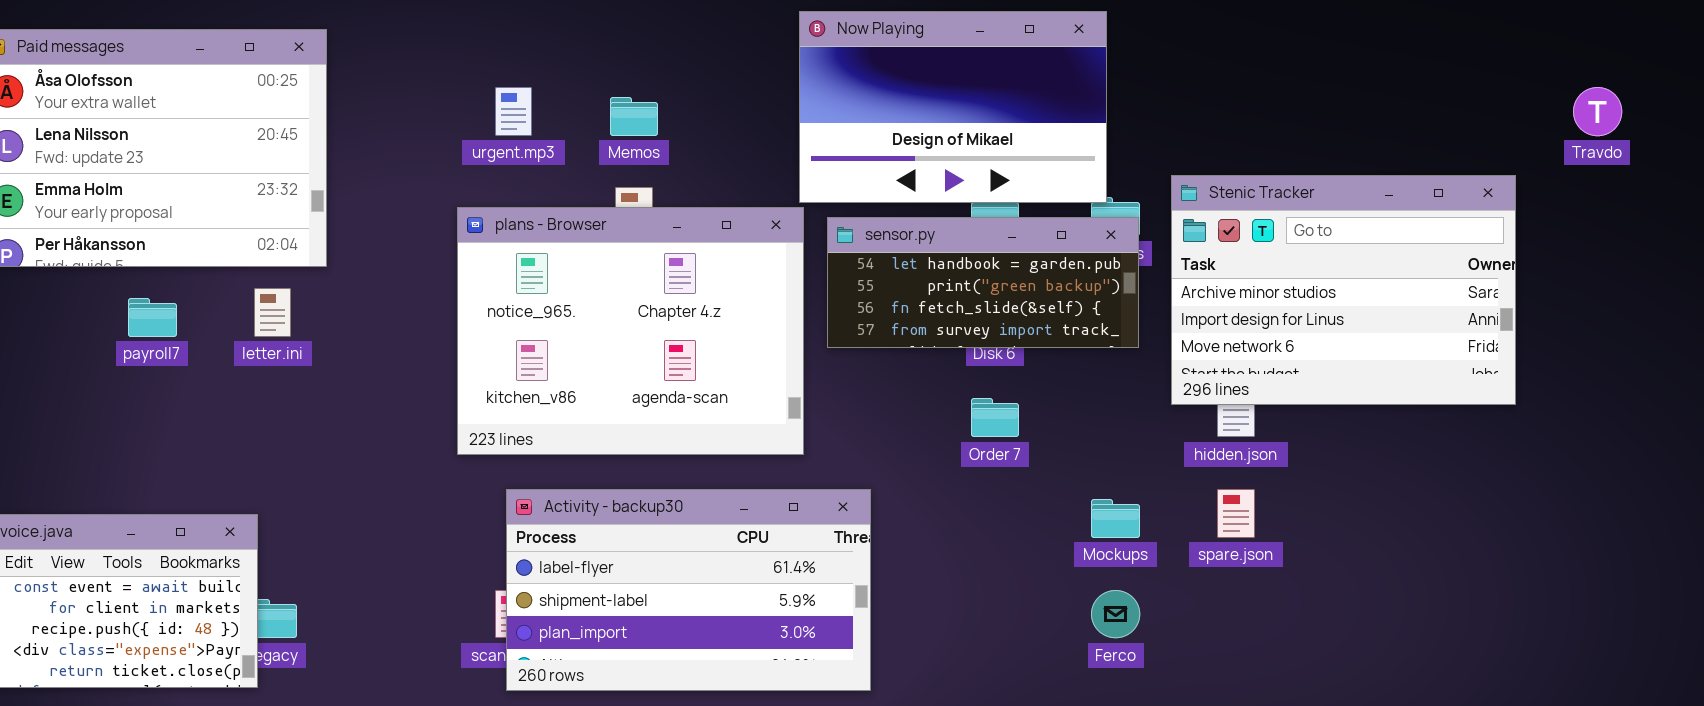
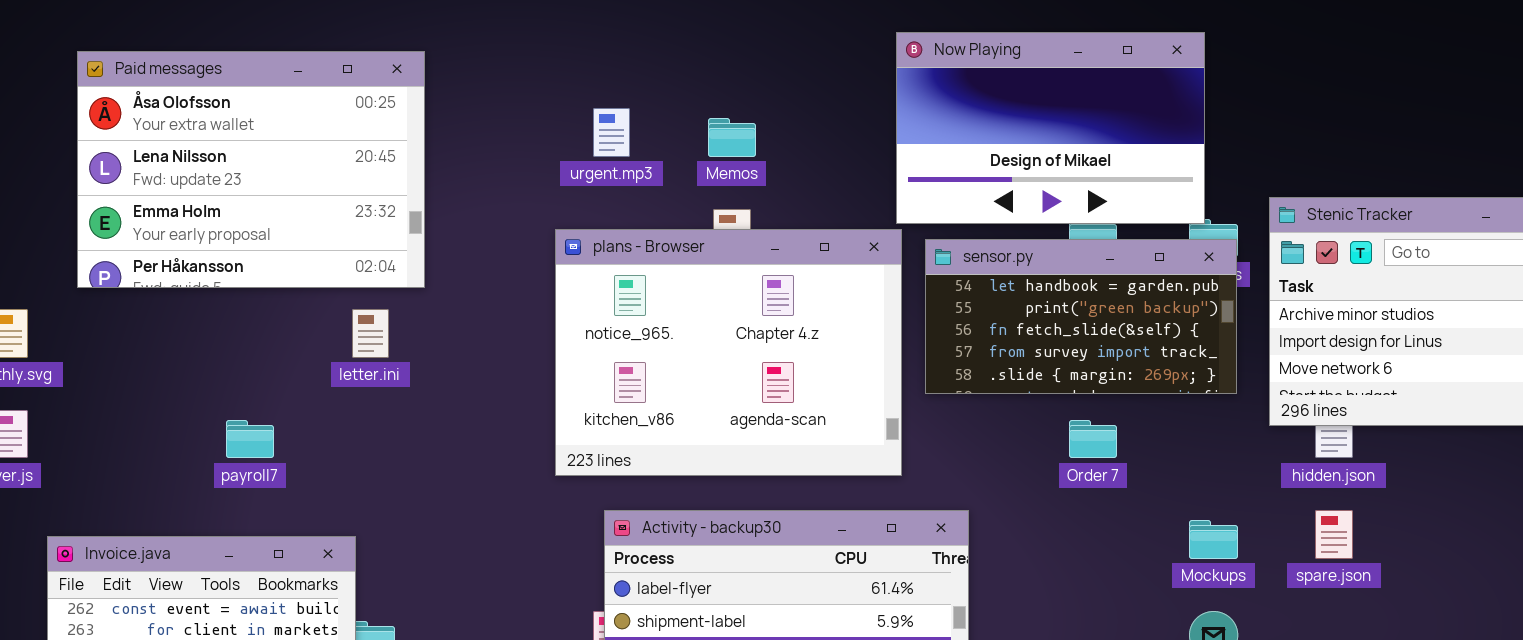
sensor.py: [827,217,1139,348] -> [925,239,1237,394], resized
payroll7: [128,298,177,337] -> [226,420,274,458], moved

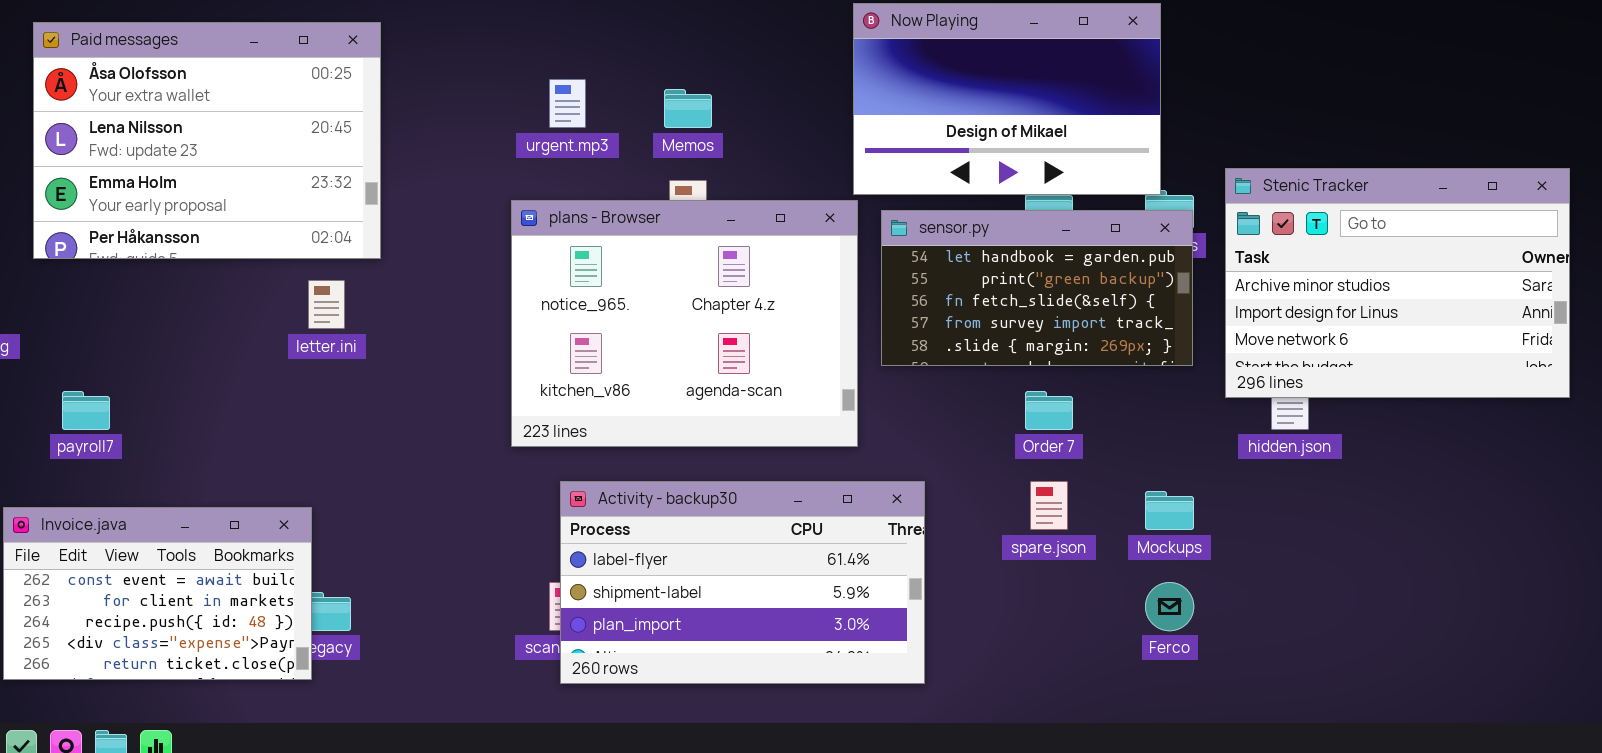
payroll7: [226,420,274,458] -> [62,391,110,430], moved
spare.json: [1315,510,1353,559] -> [1030,481,1068,530], moved

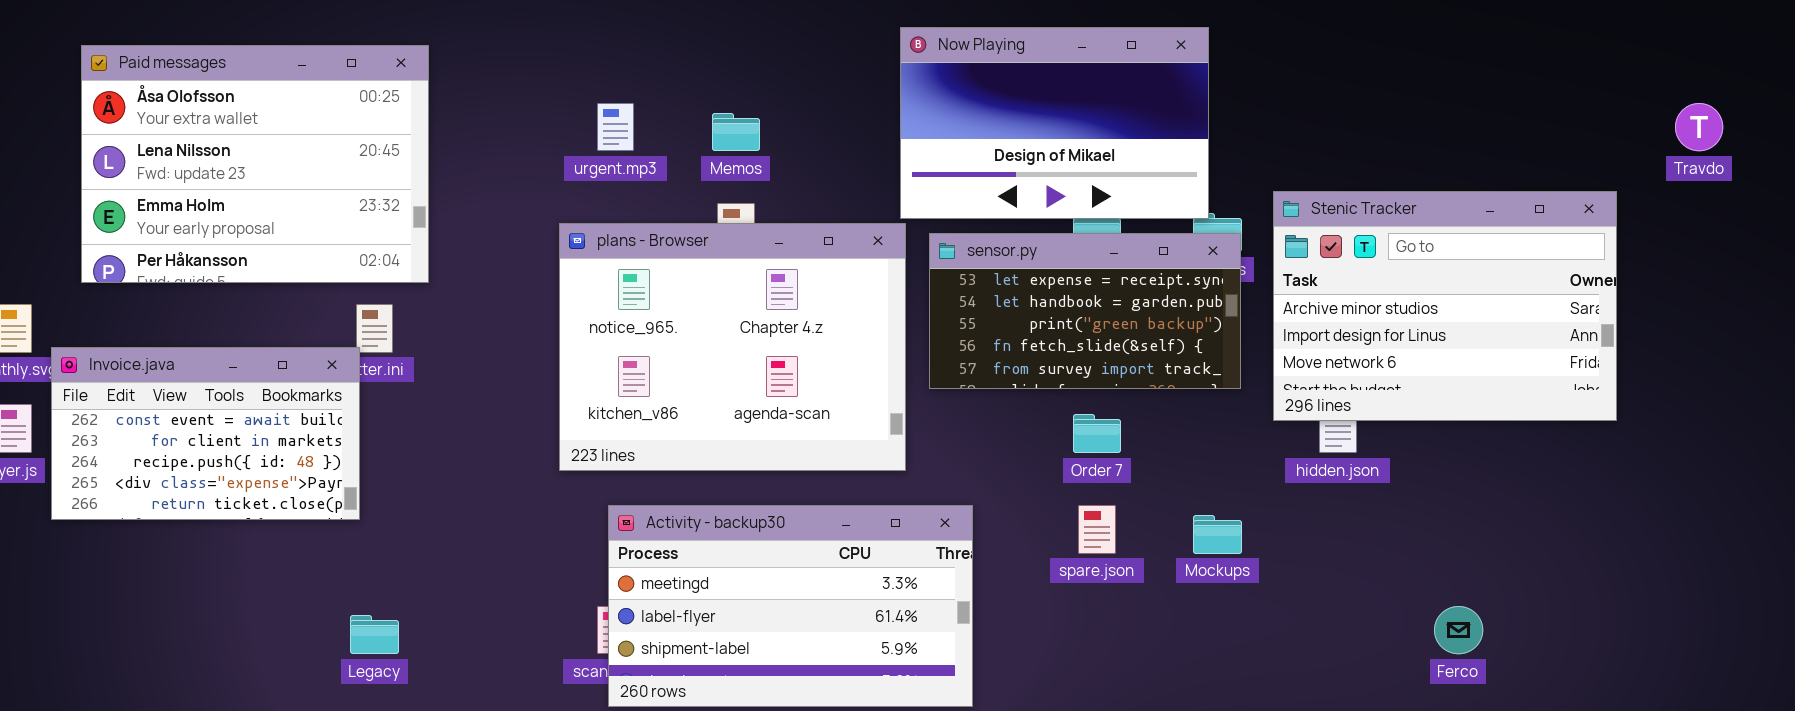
sensor.py: [881,210,1193,366] -> [929,233,1241,389], scrolled up 1 row
Activity - backup30: [560,481,925,684] -> [608,505,973,707], scrolled up 1 row
Invoice.java: [3,507,312,680] -> [51,347,360,520], moved
Ferco: [1145,582,1194,631] -> [1434,606,1483,654], moved

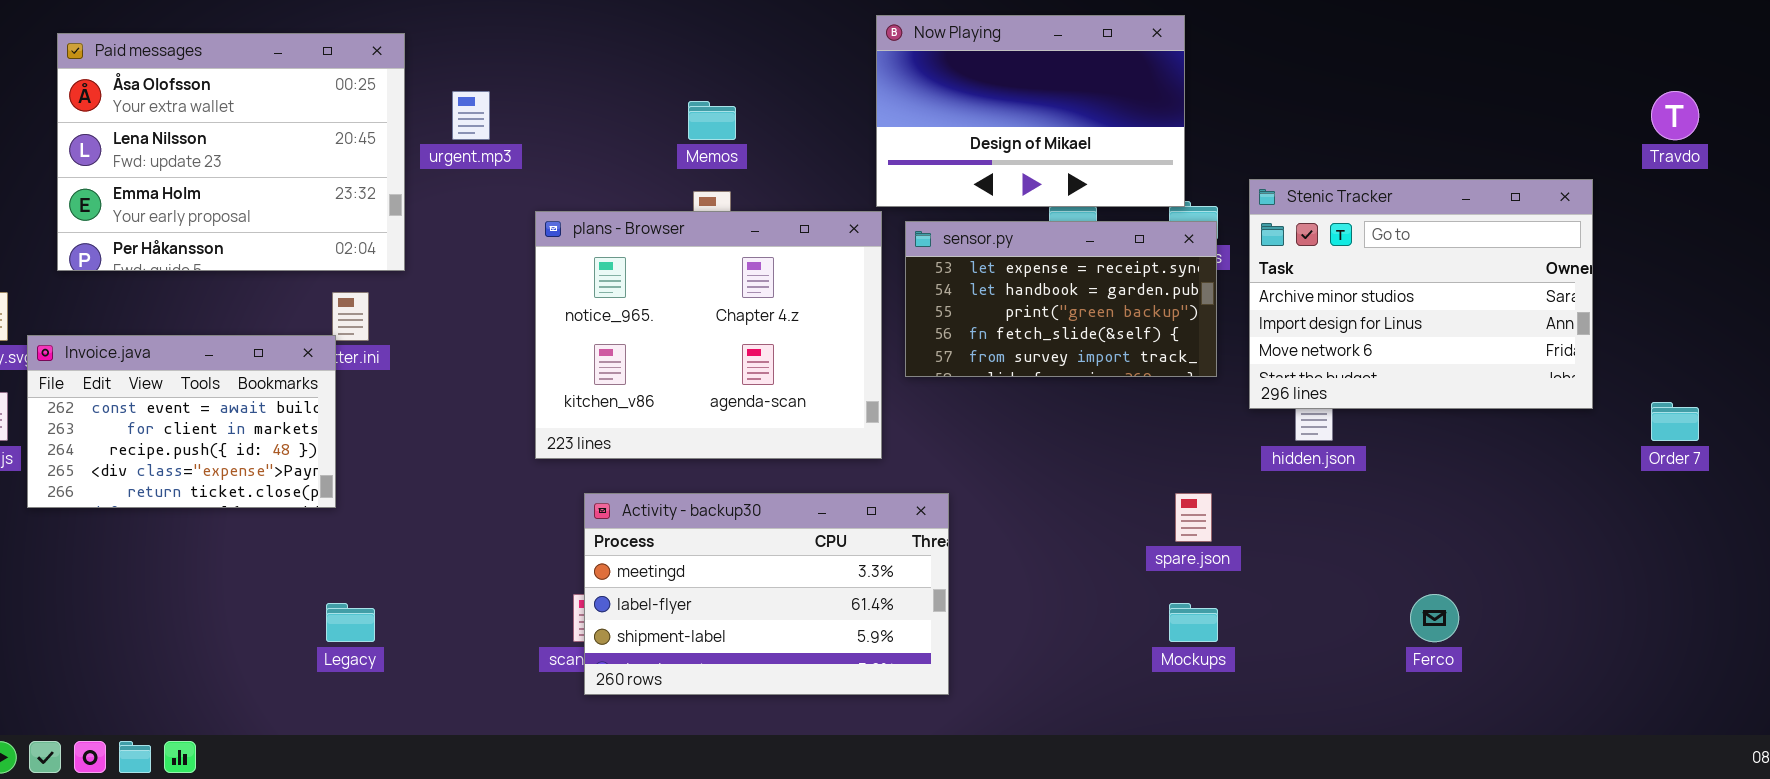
urgent.mp3: [597,103,634,151] -> [452,91,490,140], moved
Order 7: [1073,414,1121,453] -> [1651,402,1699,441], moved
spare.json: [1078,505,1116,554] -> [1175,493,1212,542], moved
Mockups: [1193,515,1242,554] -> [1169,603,1218,642], moved

